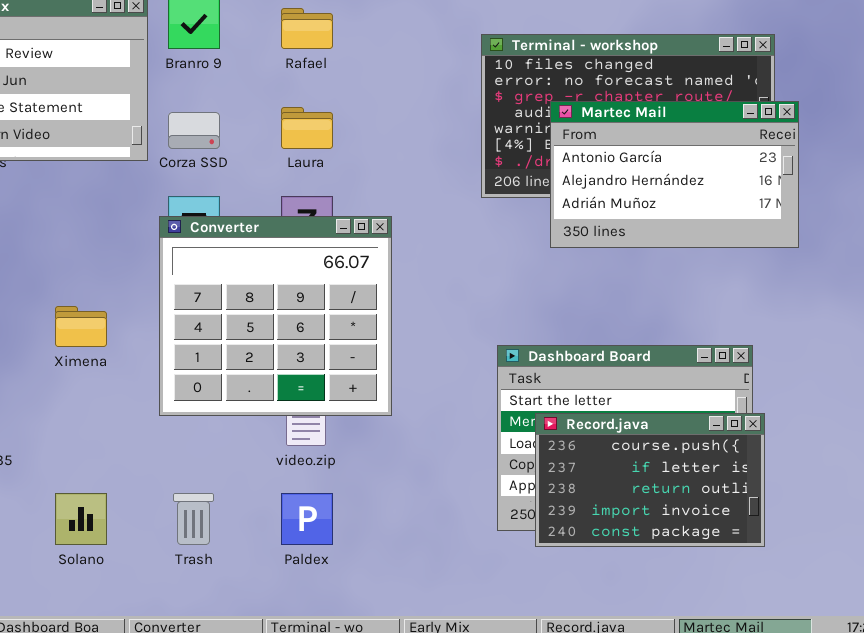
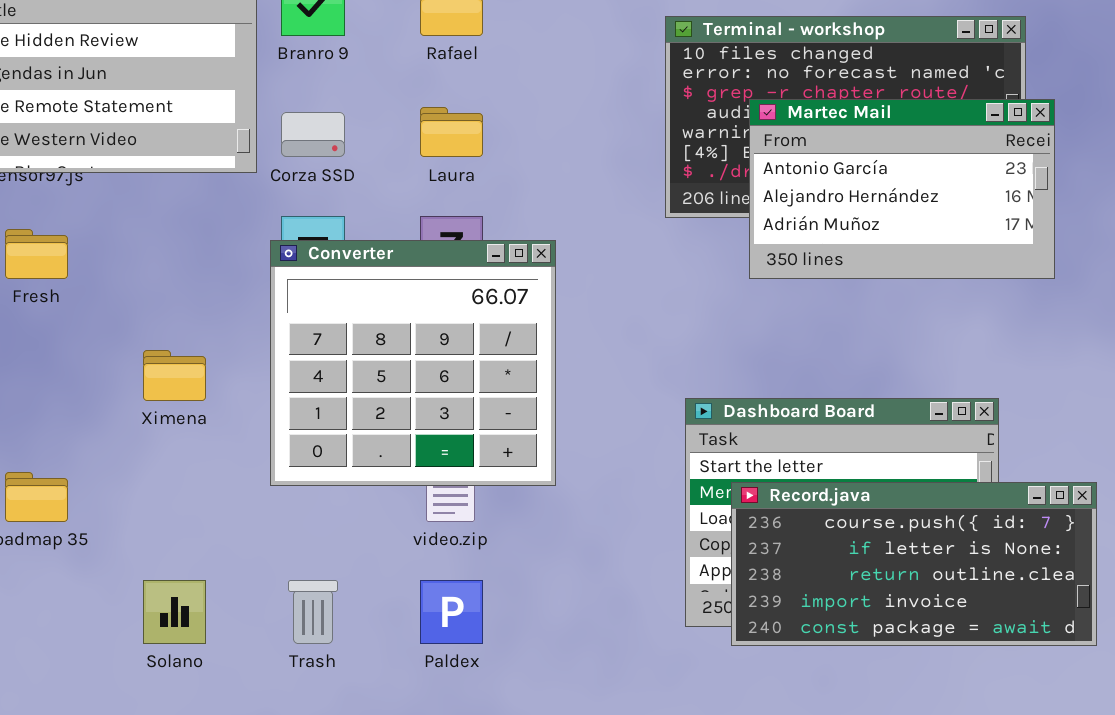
Record.java: [535,413,765,547] -> [731,482,1097,646], resized

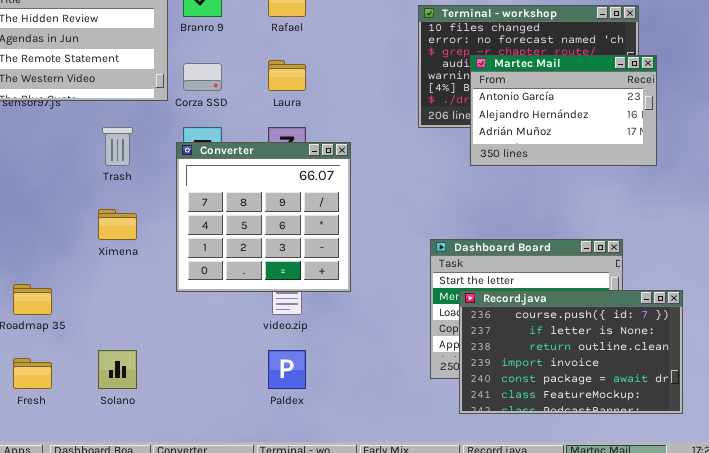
Fresh: [5,229,68,279] -> [13,358,52,389], moved
Record.java: [731,482,1097,646] -> [459,290,683,414], resized
Trash: [288,580,338,644] -> [102,127,133,166], moved

